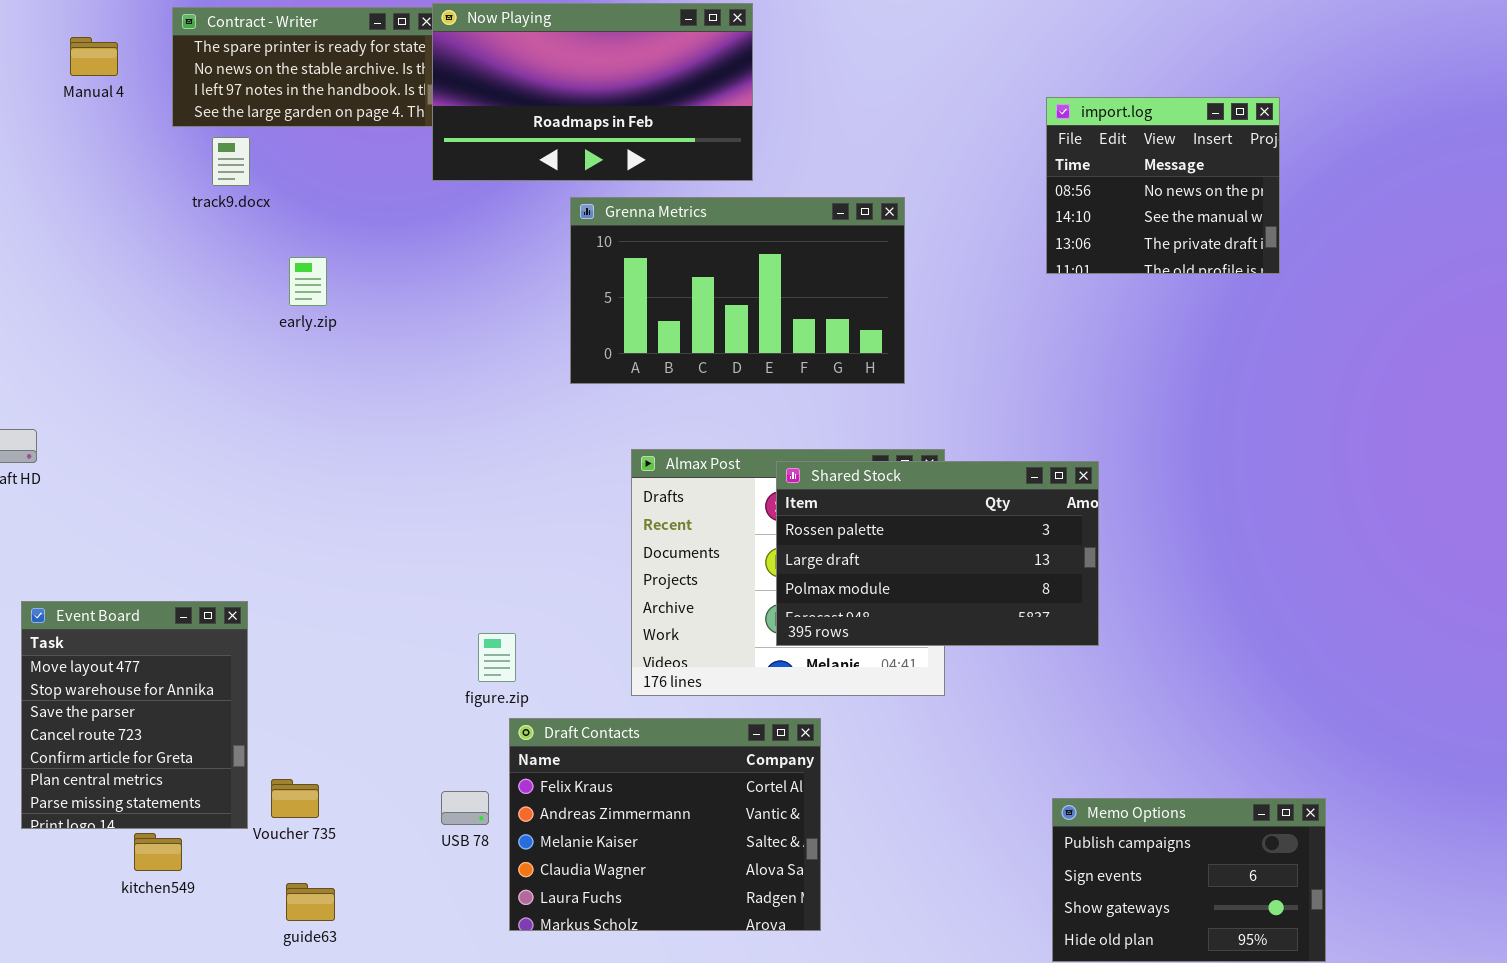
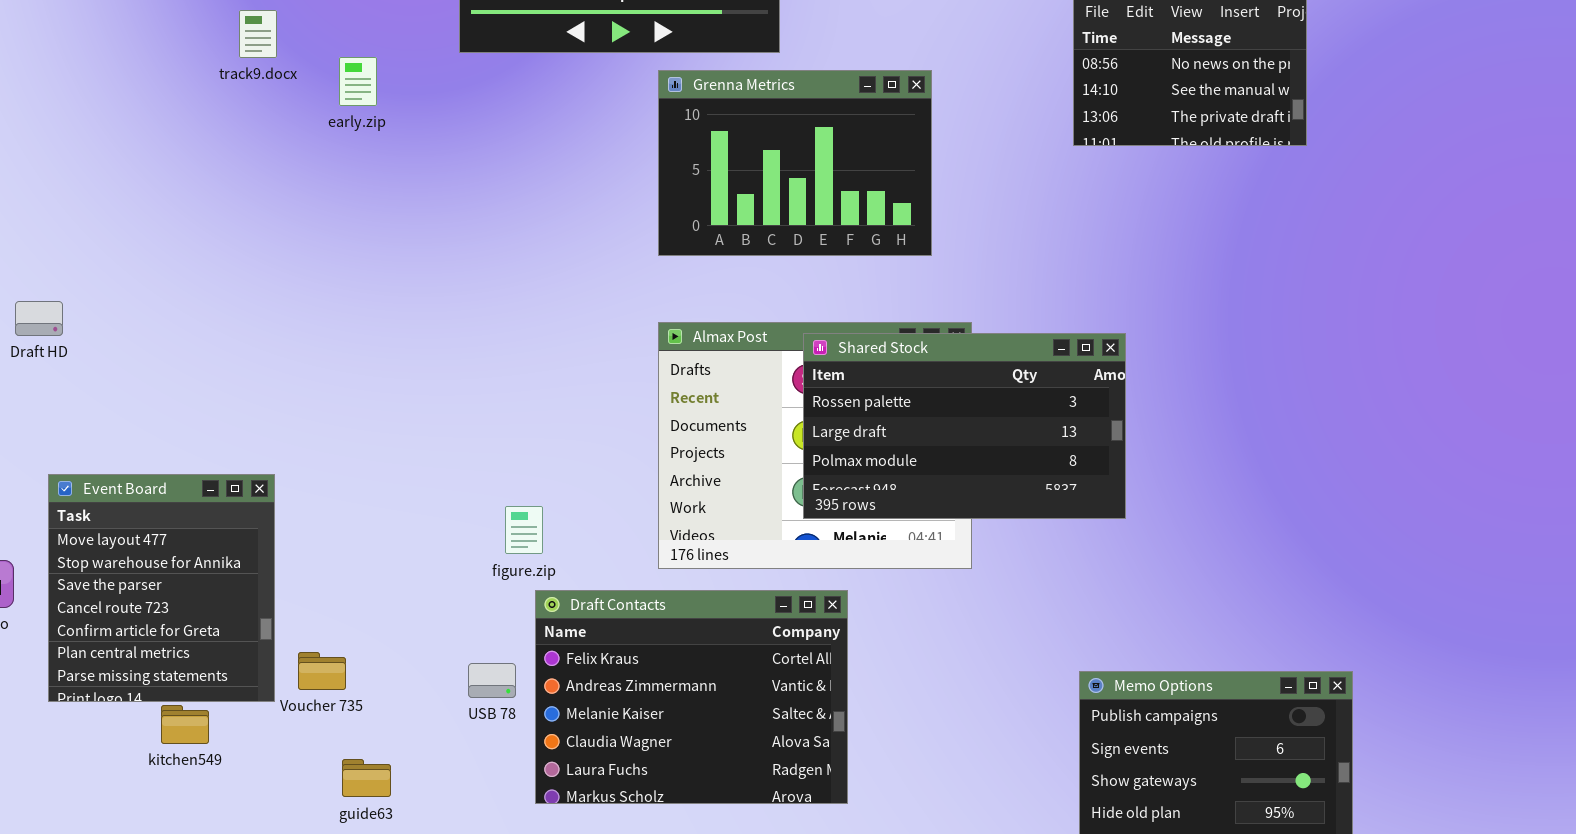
Grenna Metrics: [570,197,905,384] -> [658,70,932,256], resized
early.zip: [289,257,327,306] -> [339,57,377,106], moved
guide63: [286,883,335,921] -> [342,759,391,797], moved

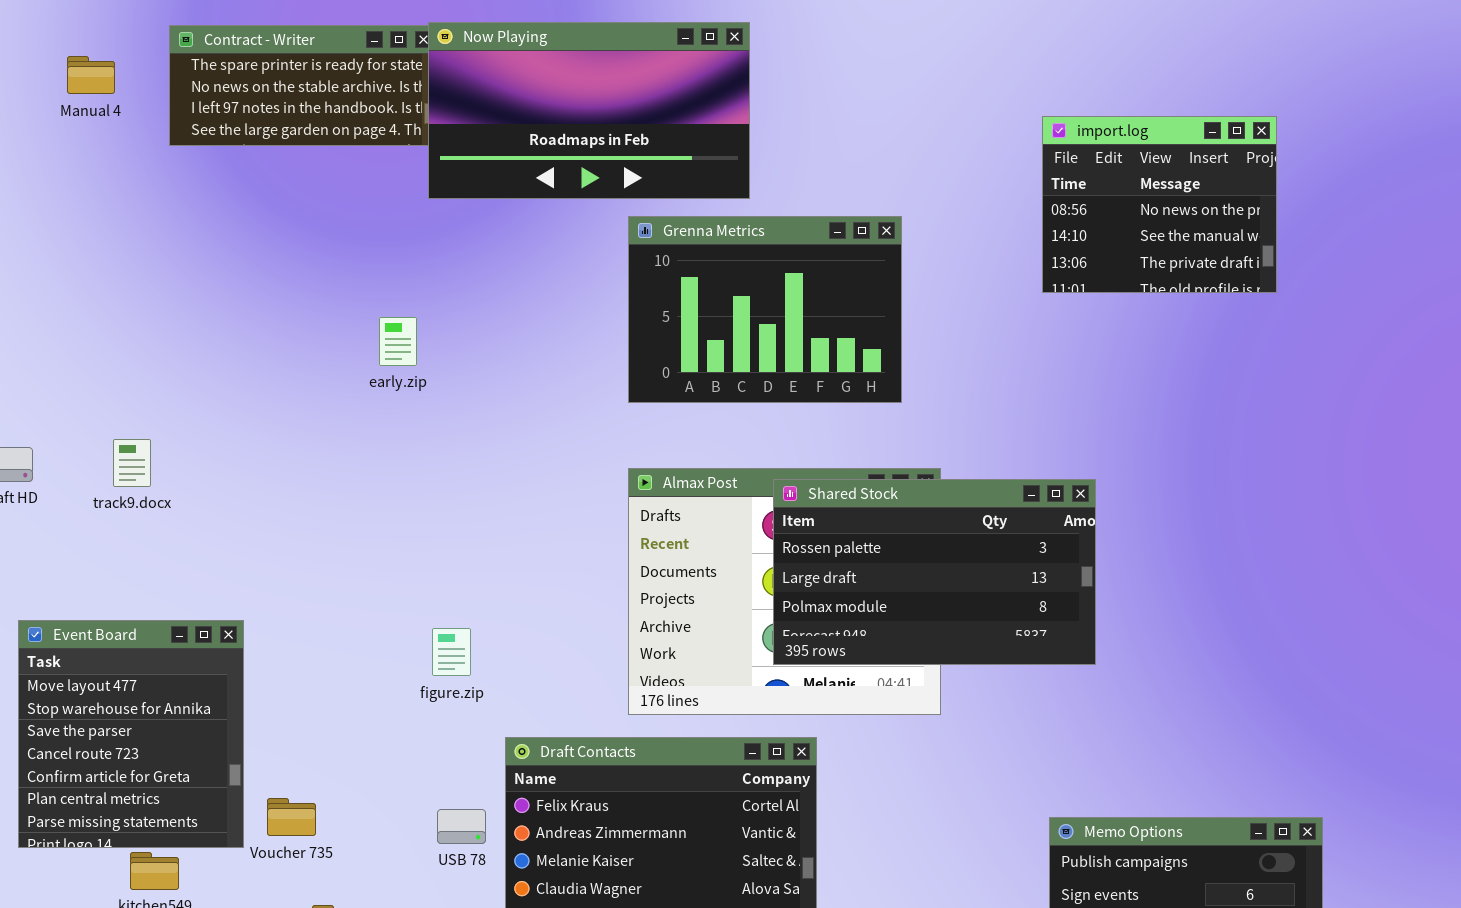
track9.docx: [239,10,277,58] -> [113,439,151,487], moved
early.zip: [339,57,377,106] -> [379,317,417,366], moved
figure.zip: [505,506,543,554] -> [432,628,471,676], moved

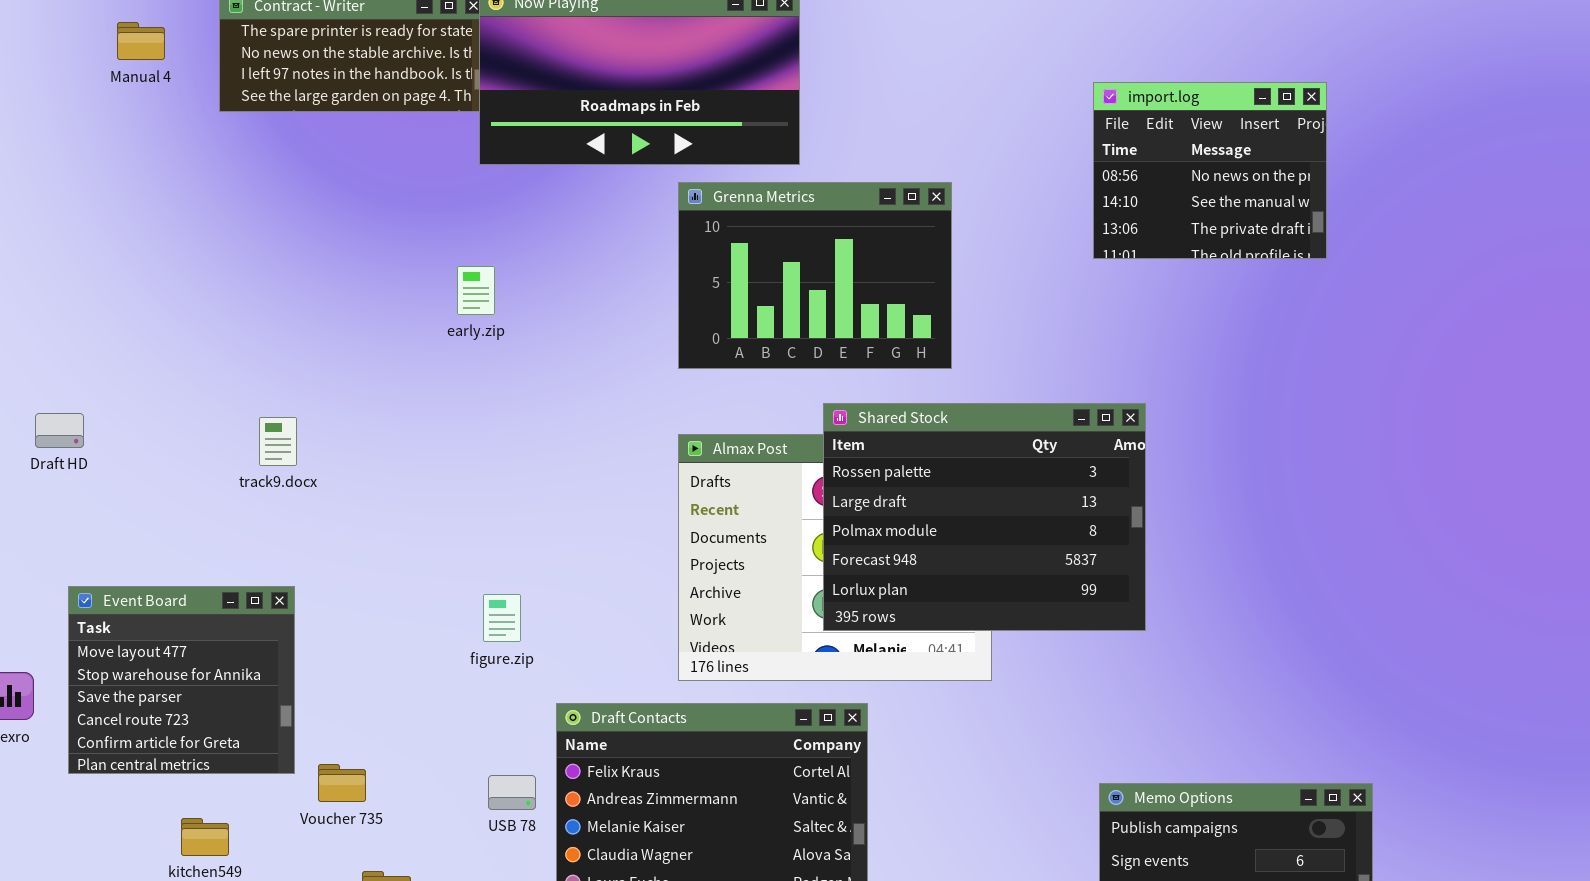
early.zip: [379,317,417,366] -> [457,266,495,315], moved
track9.docx: [113,439,151,487] -> [259,417,297,466], moved
Shared Stock: [773,479,1096,665] -> [823,403,1146,631], resized
Event Board: [18,620,244,848] -> [68,586,295,774], resized

